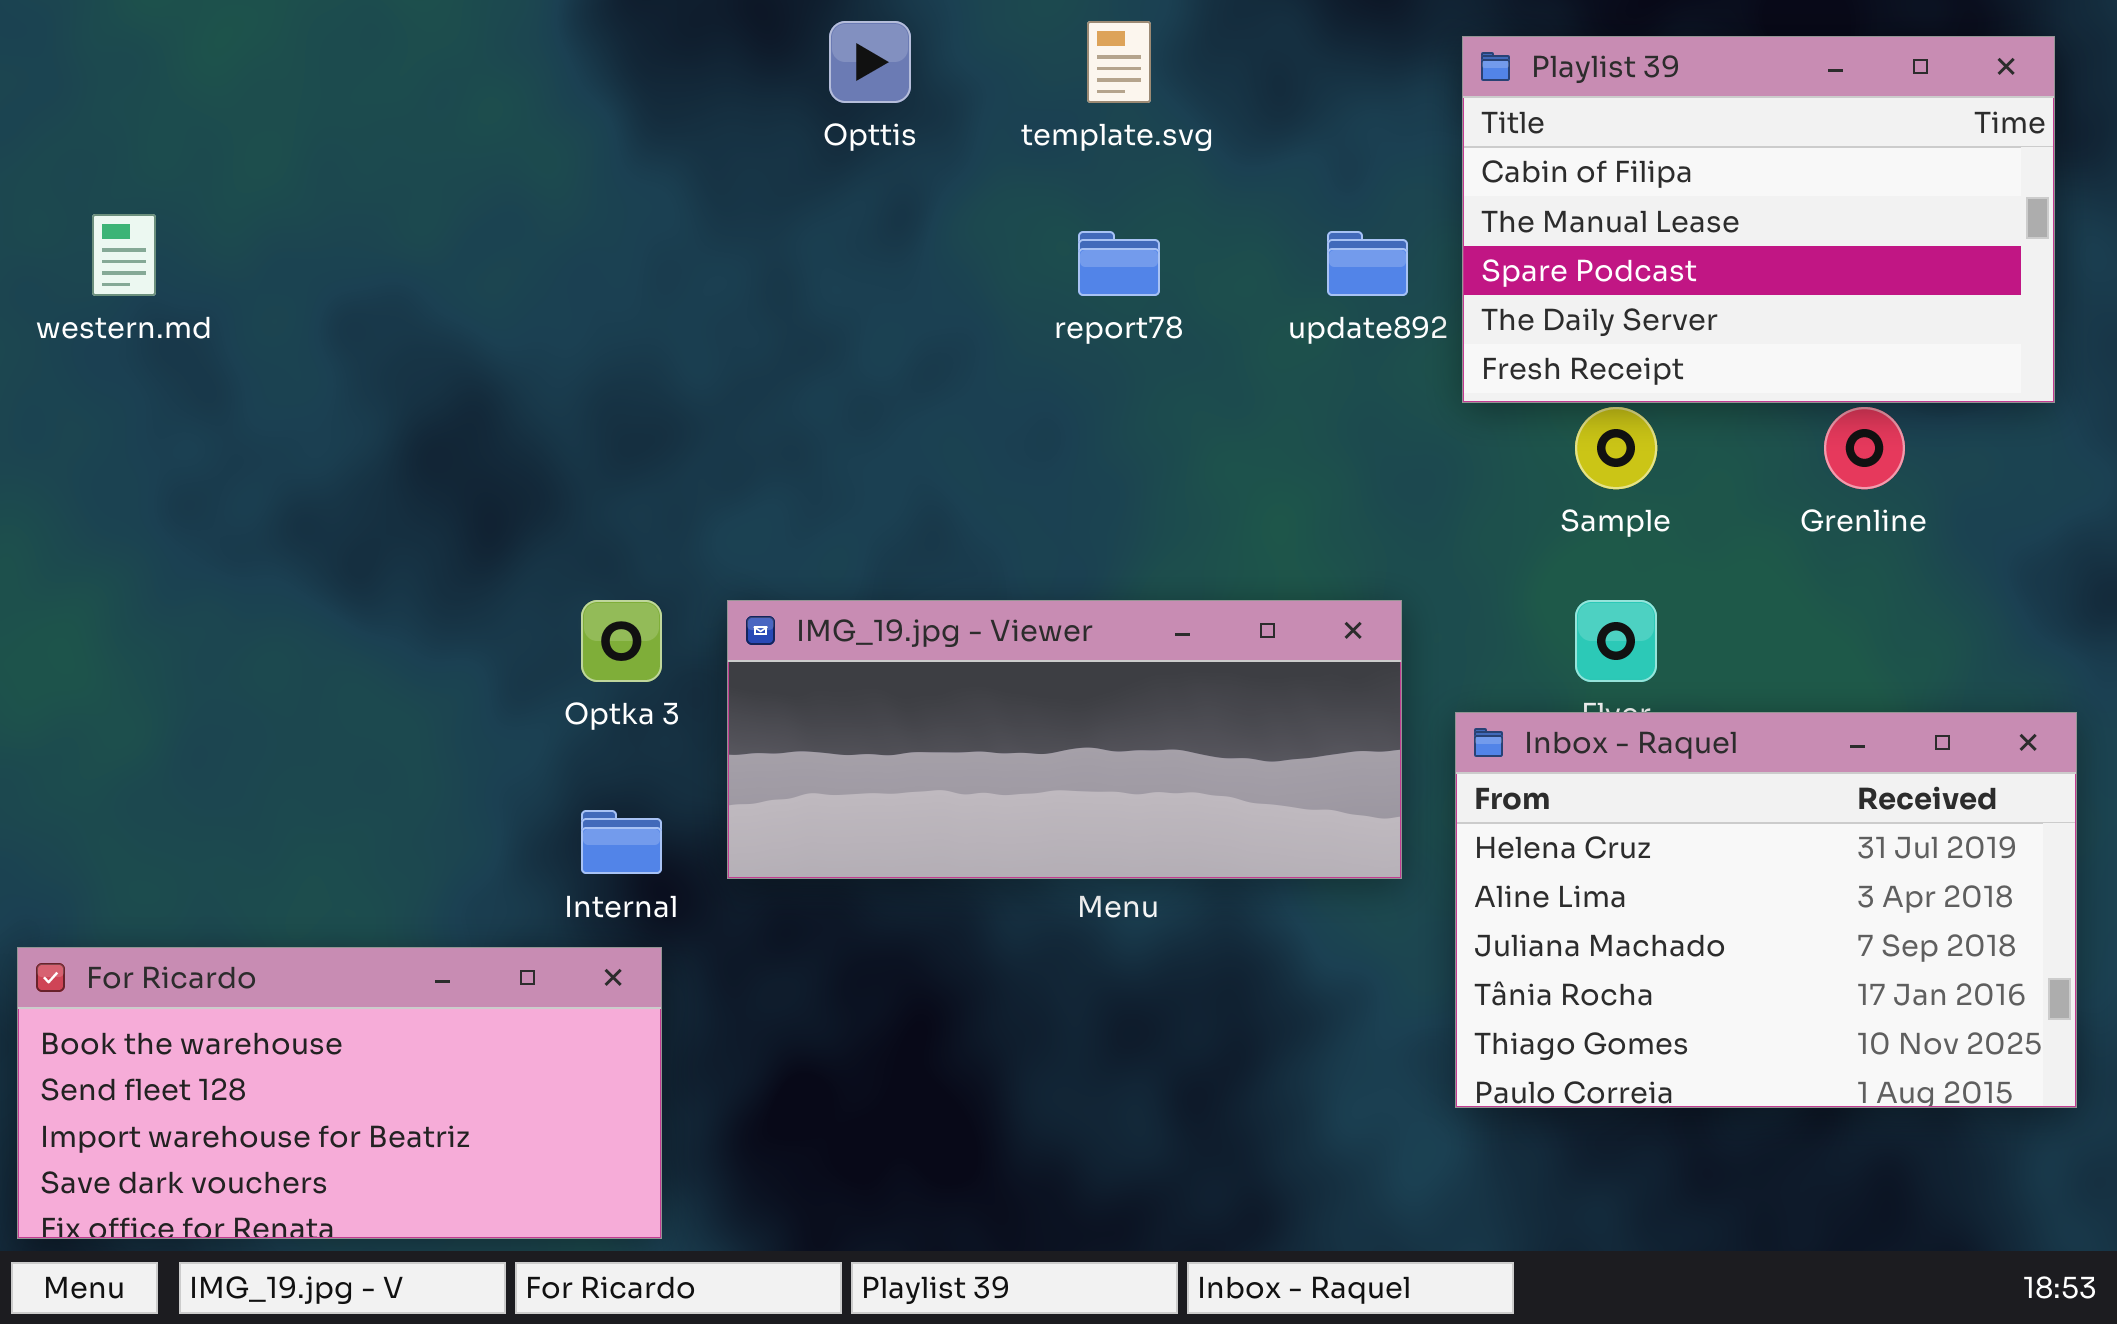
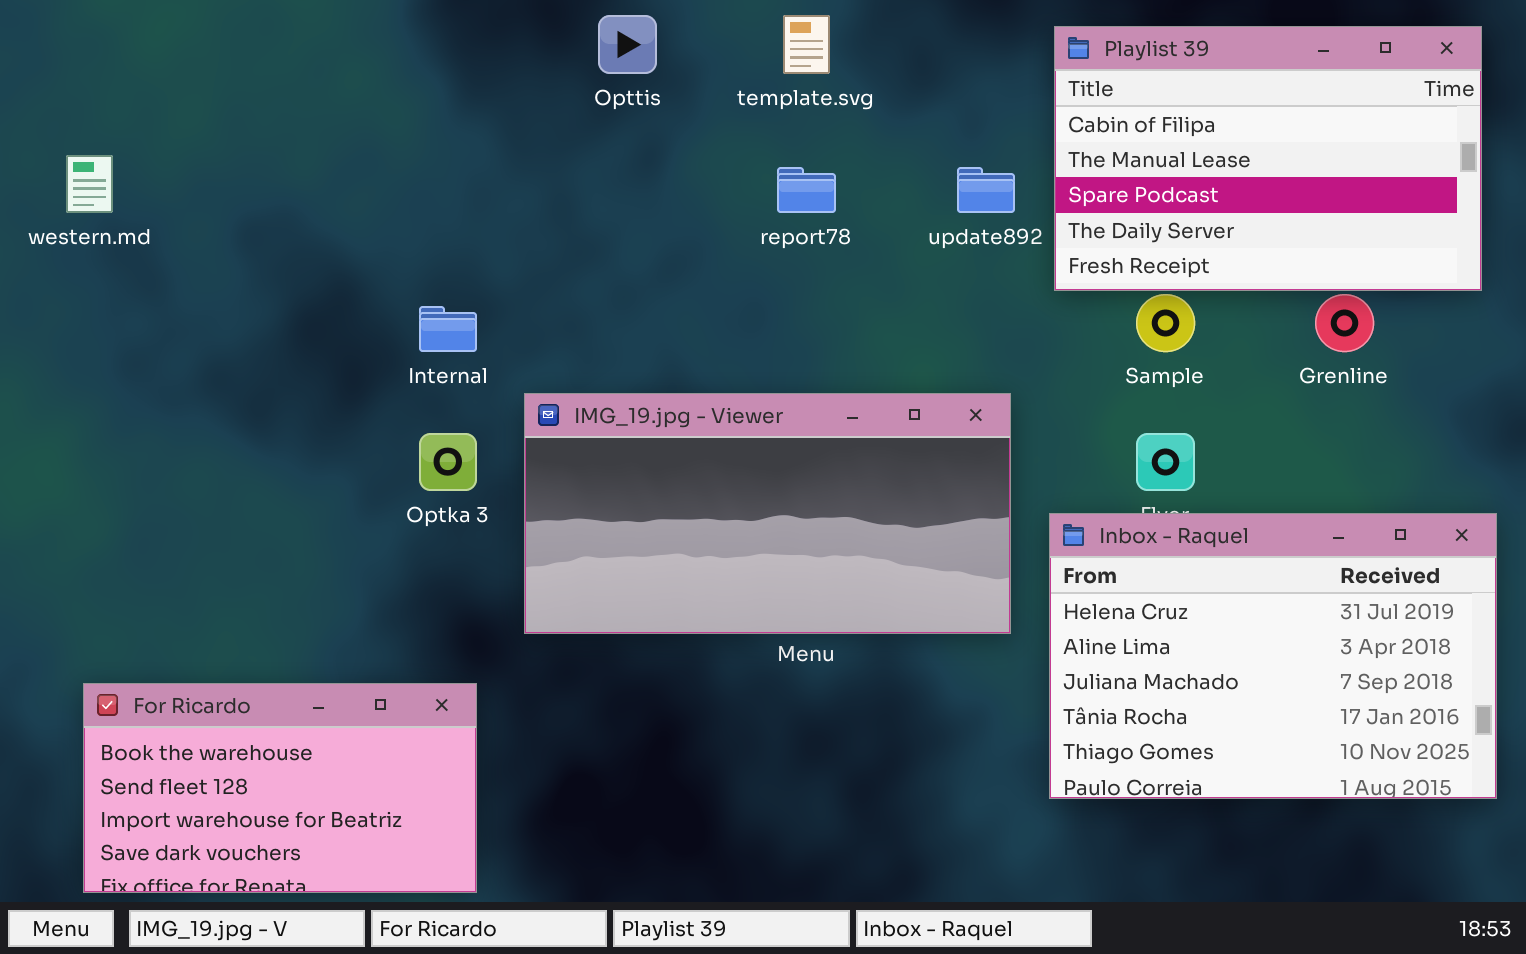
IMG_19.jpg - Viewer: [727,600,1402,879] -> [524,393,1011,634], resized
Internal: [581,810,662,874] -> [419,306,477,352], moved
For Ricardo: [17,947,662,1239] -> [83,683,477,893], resized

